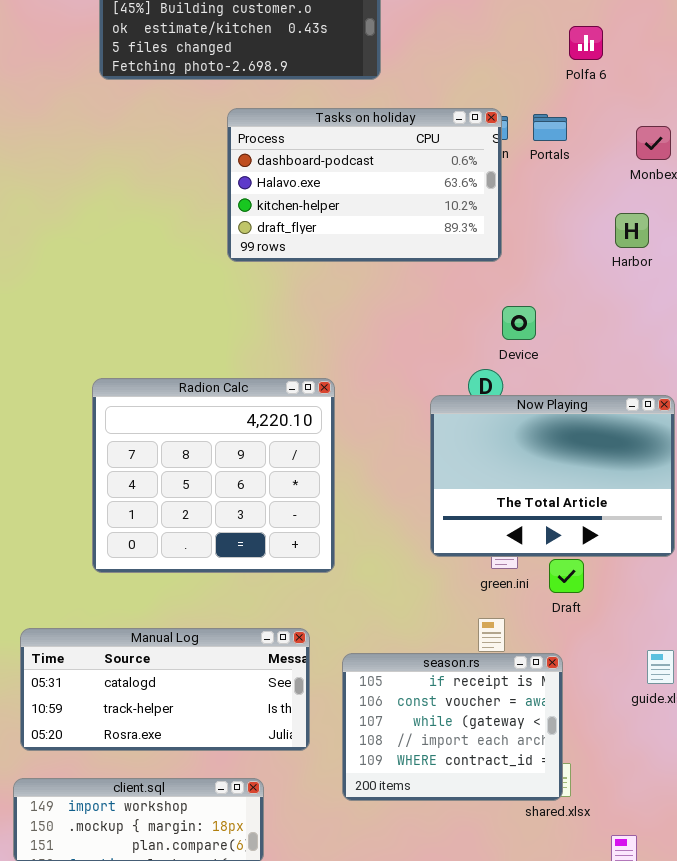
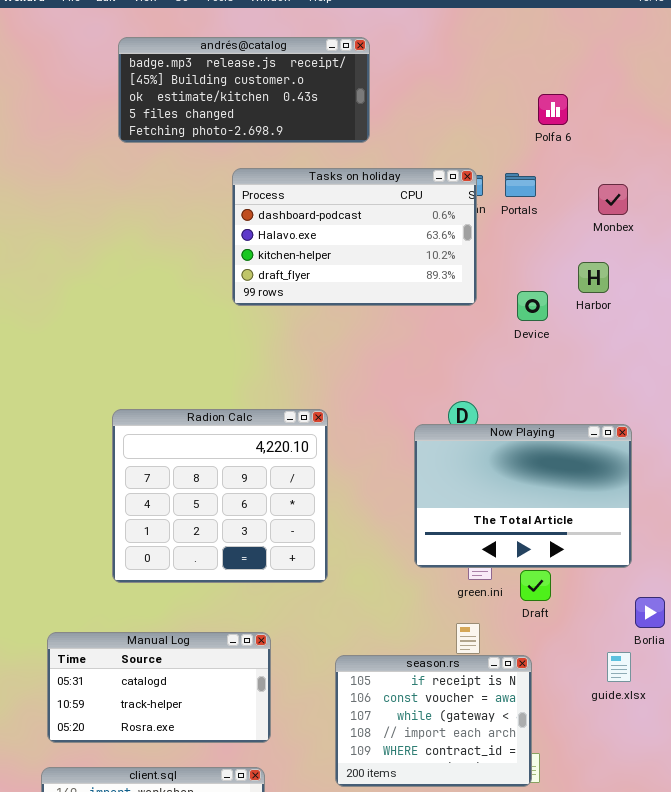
Device: [502,306,536,340] -> [517,291,548,321], moved
Manual Log: [20,628,310,751] -> [47,632,271,743], resized

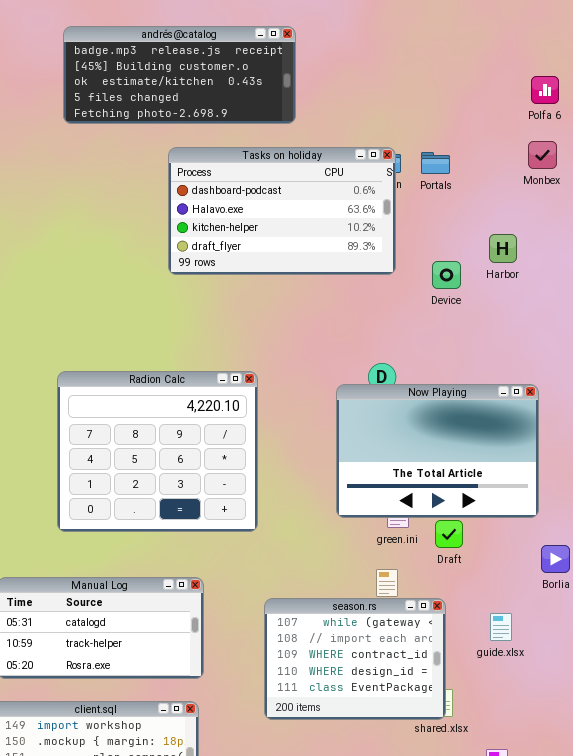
Polfa 6: [538,94,568,125] -> [531,76,559,104], moved
Monbex: [598,184,628,215] -> [528,141,557,169], moved
guide.xlsx: [607,652,631,682] -> [490,613,512,641], moved
season.rs: [335,655,532,787] -> [264,598,446,720], scrolled down 2 rows

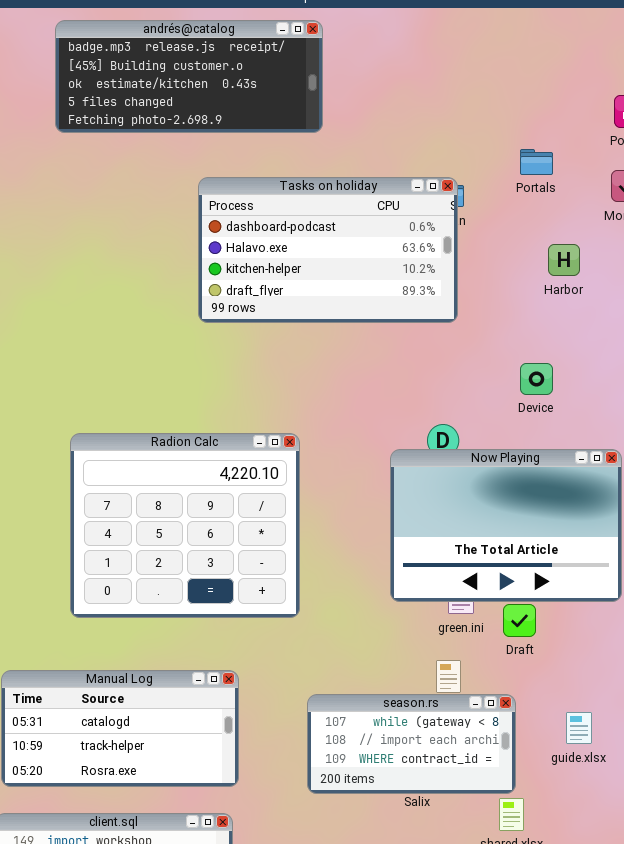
andrés@catalog: [63,26,296,124] -> [55,20,323,133], moved
Portals: [421,152,450,174] -> [520,149,553,175], moved
Harbor: [489,234,517,263] -> [548,244,580,276], moved
Device: [432,261,461,289] -> [520,363,553,395], moved
season.rs: [264,598,446,720] -> [307,694,516,794], resized

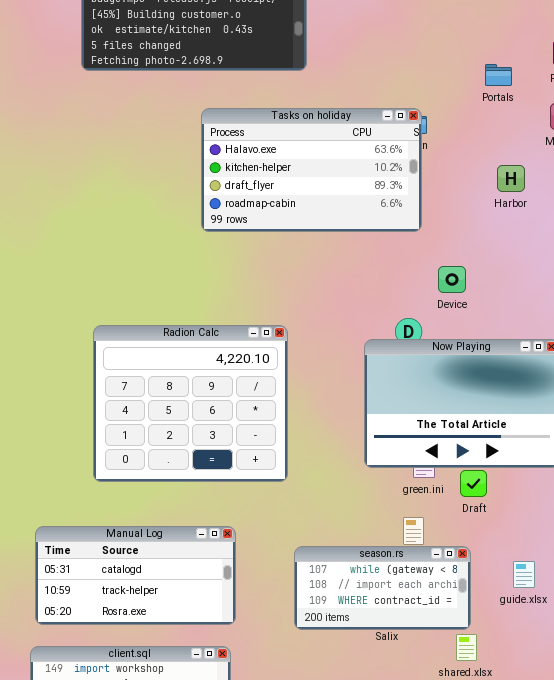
Portals: [520,149,553,175] -> [485,64,512,86], moved
Tasks on holiday: [198,177,458,323] -> [201,108,422,232], scrolled down 1 row
Device: [520,363,553,395] -> [438,266,466,293], moved

